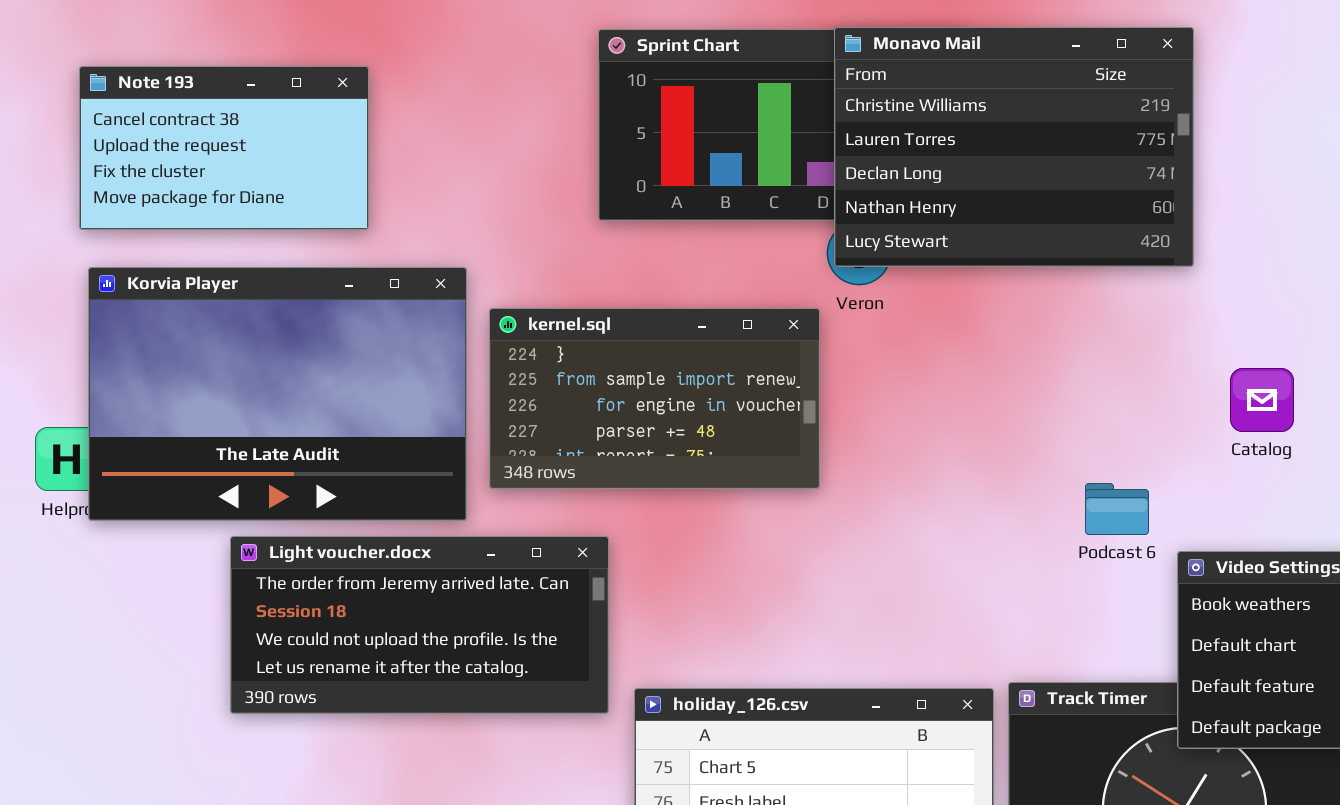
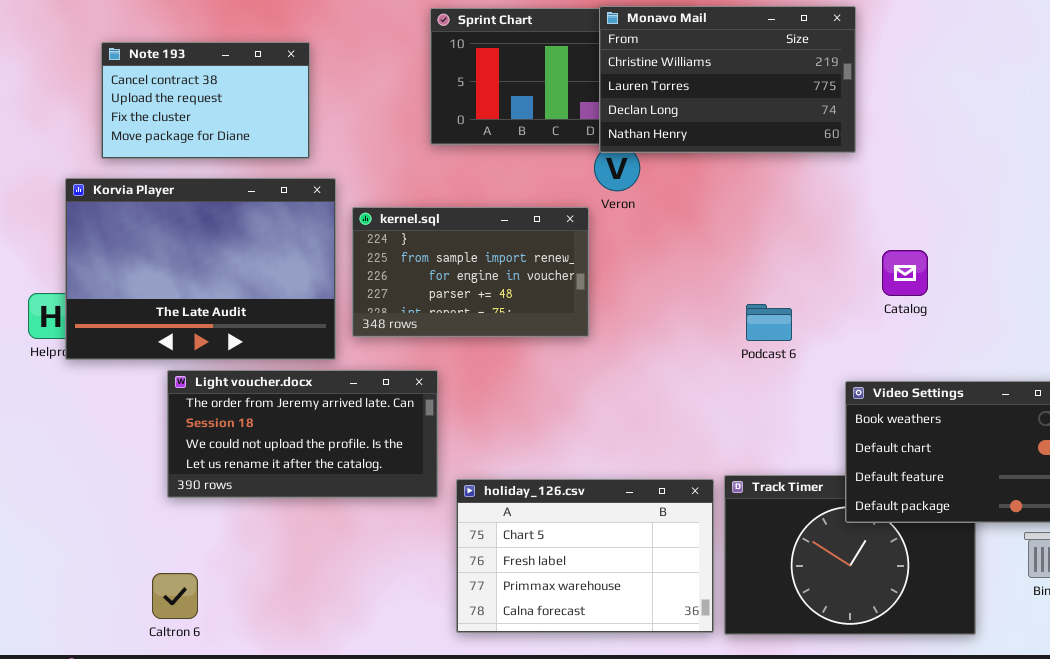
Monavo Mail: [834,27,1194,267] -> [599,6,856,153], resized
Note 193: [79,66,369,230] -> [101,42,310,159], moved
Podcast 6: [1085,483,1149,535] -> [746,304,792,341], moved

